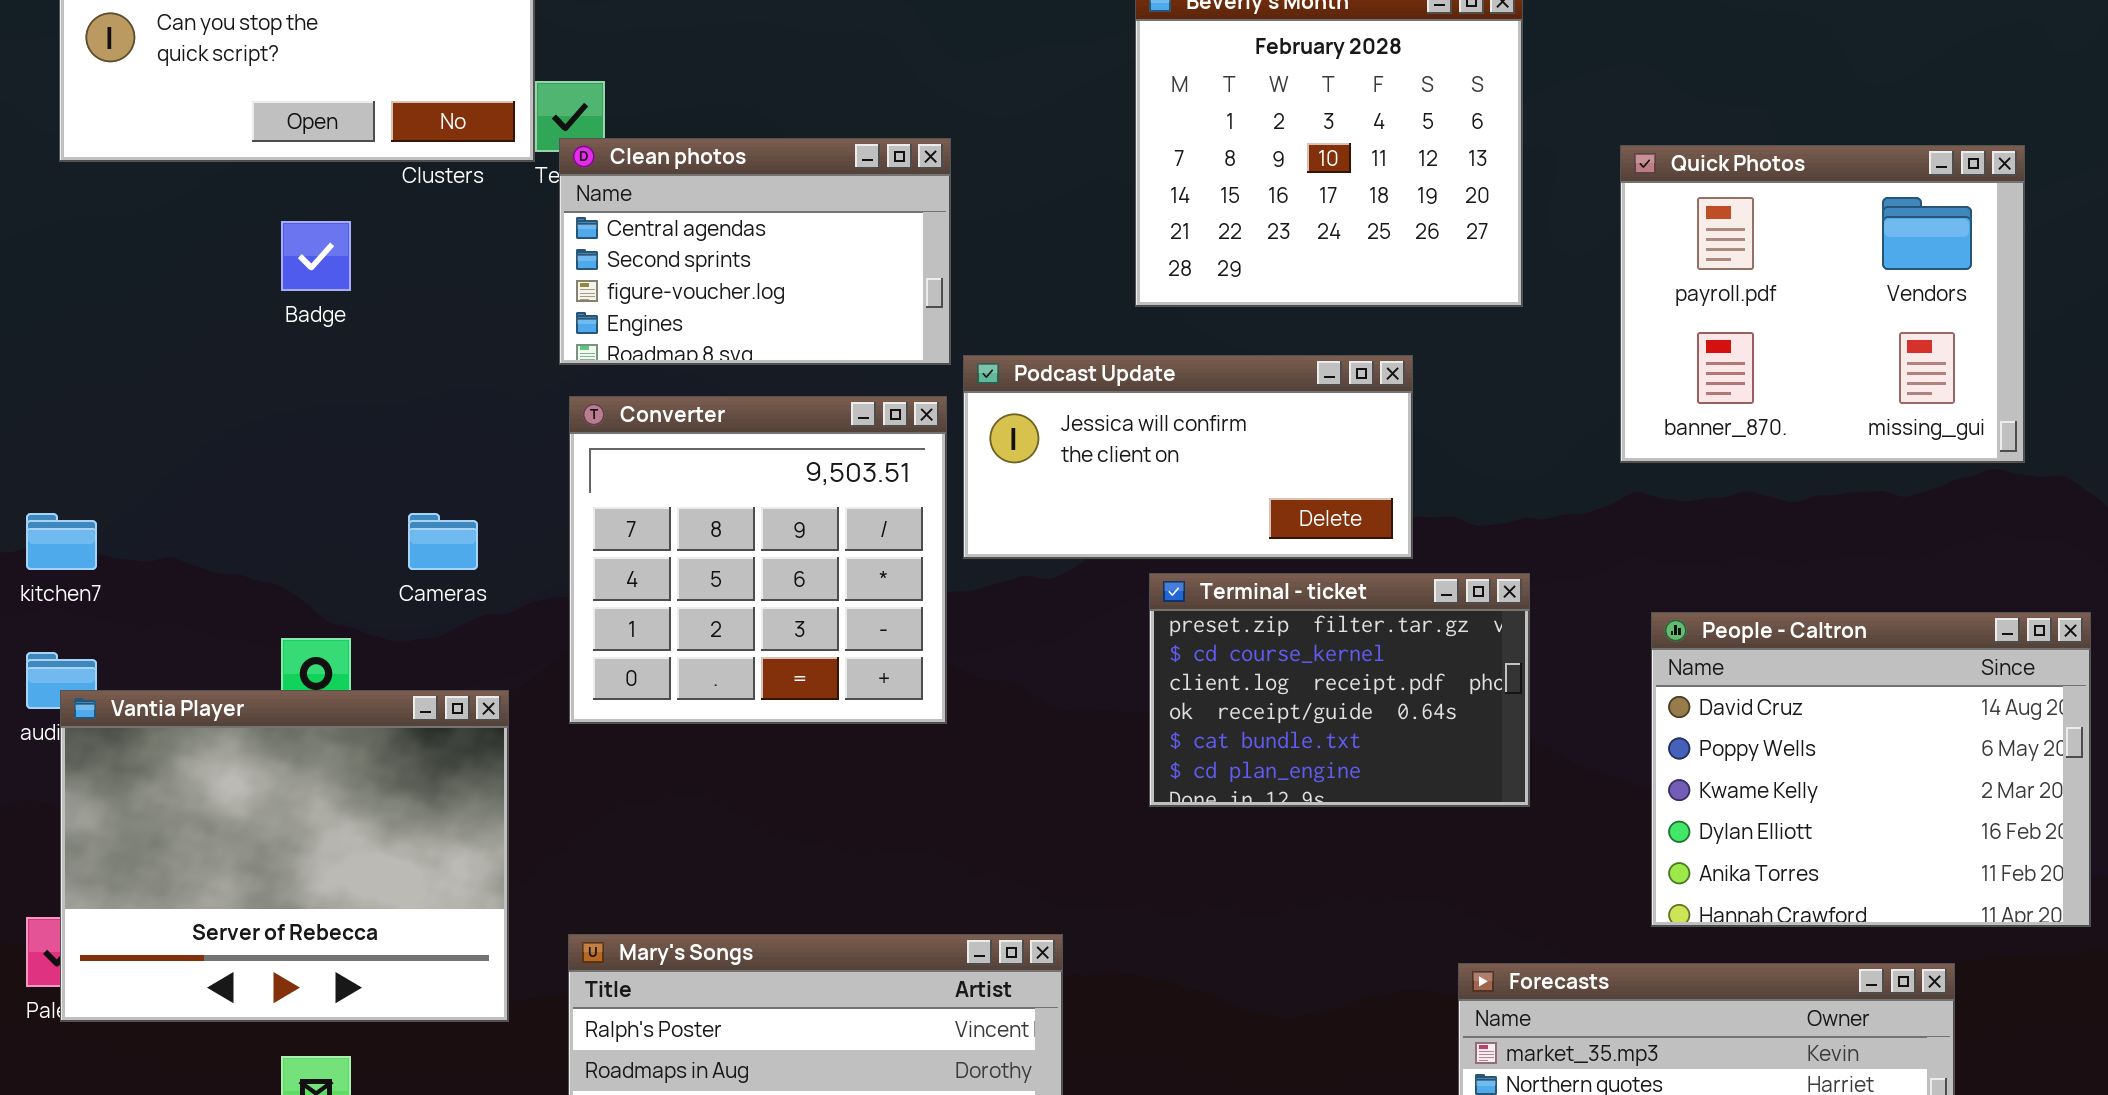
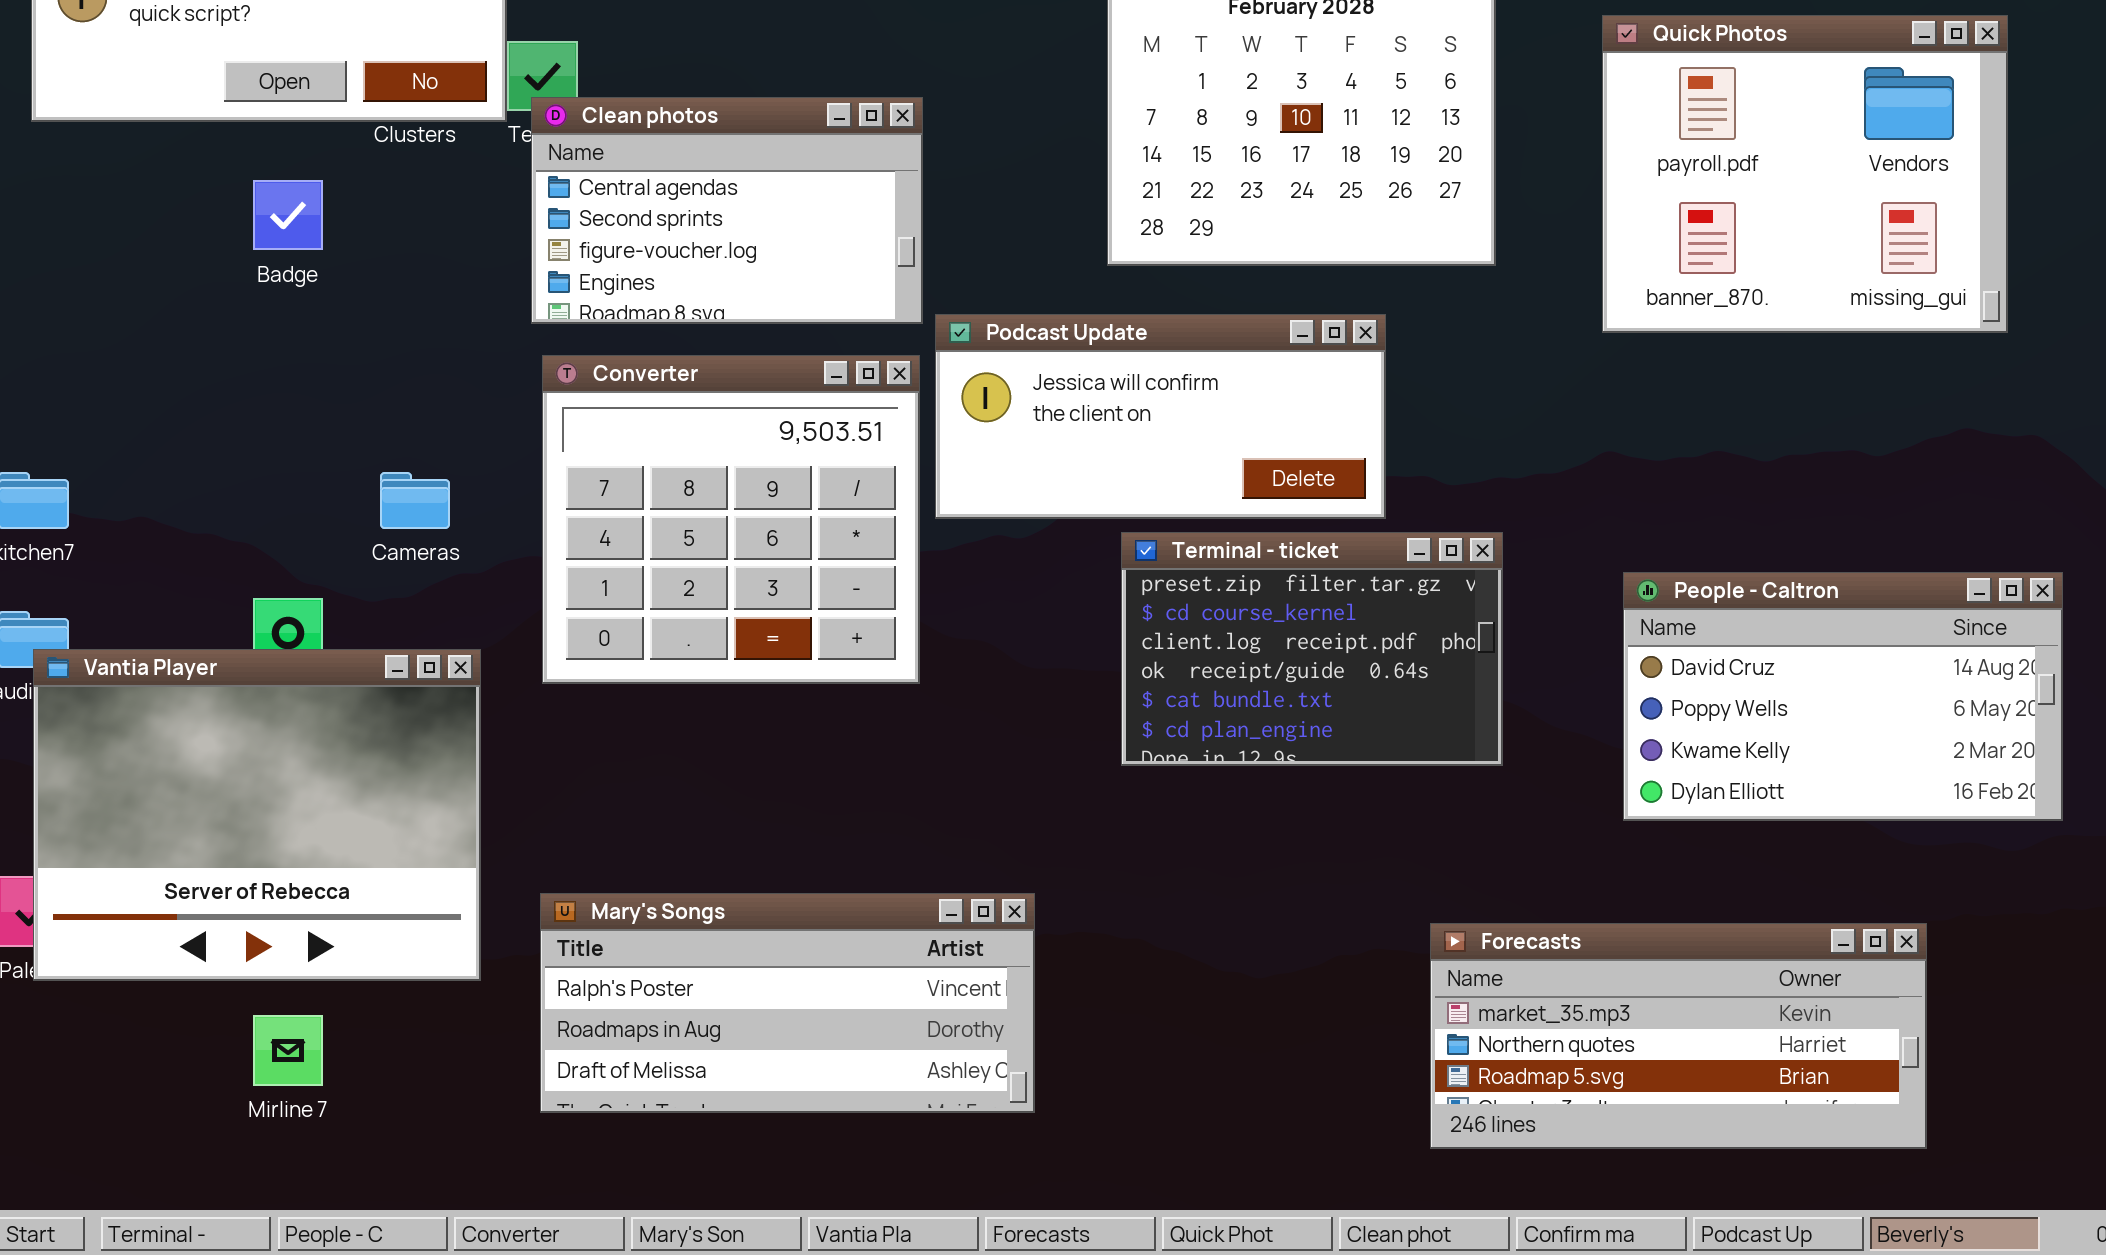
Quick Photos: [1620,145,2025,463] -> [1602,15,2008,333], moved
People - Caltron: [1651,612,2091,927] -> [1623,572,2063,821], resized

